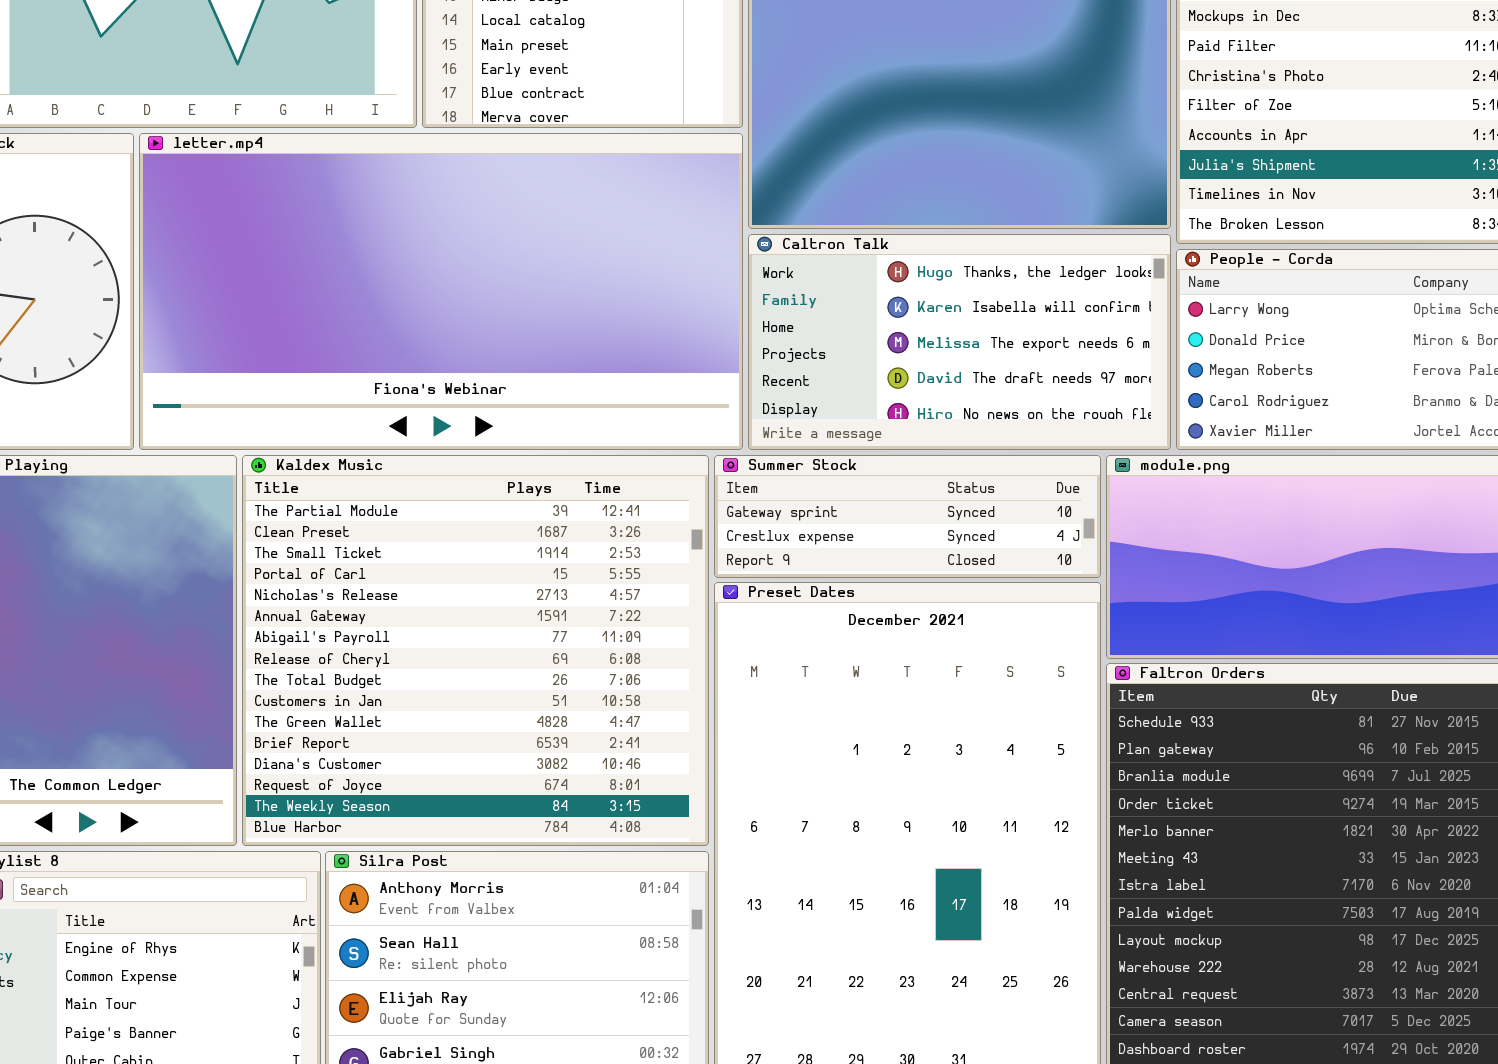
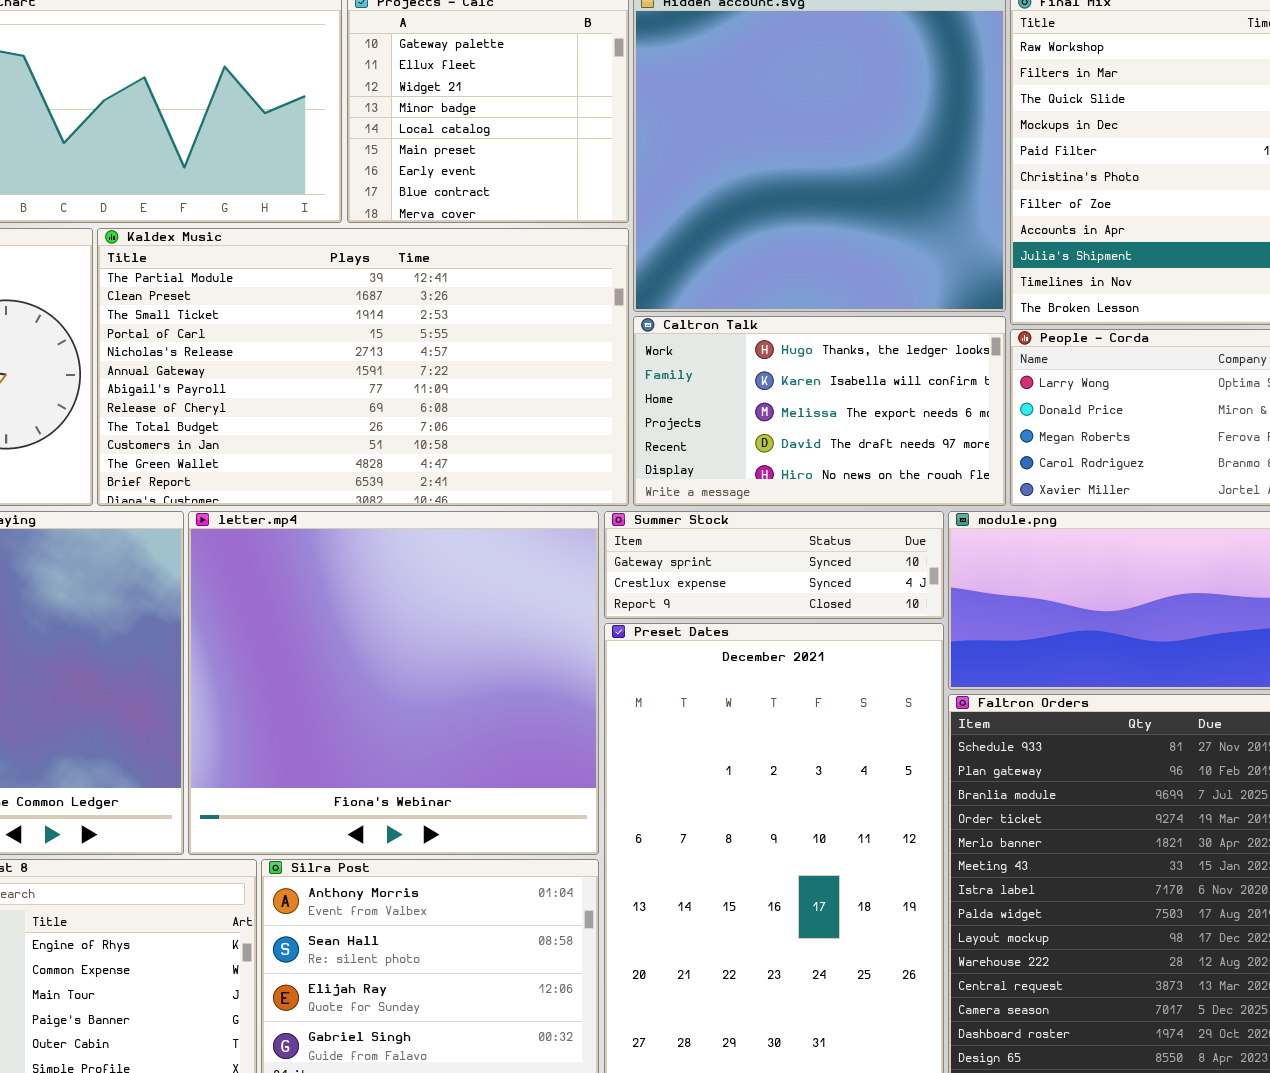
letter.mp4: [139,133,743,450] -> [188,511,599,855], moved, resized
Kaldex Music: [242,455,709,846] -> [97,228,629,506], moved, resized

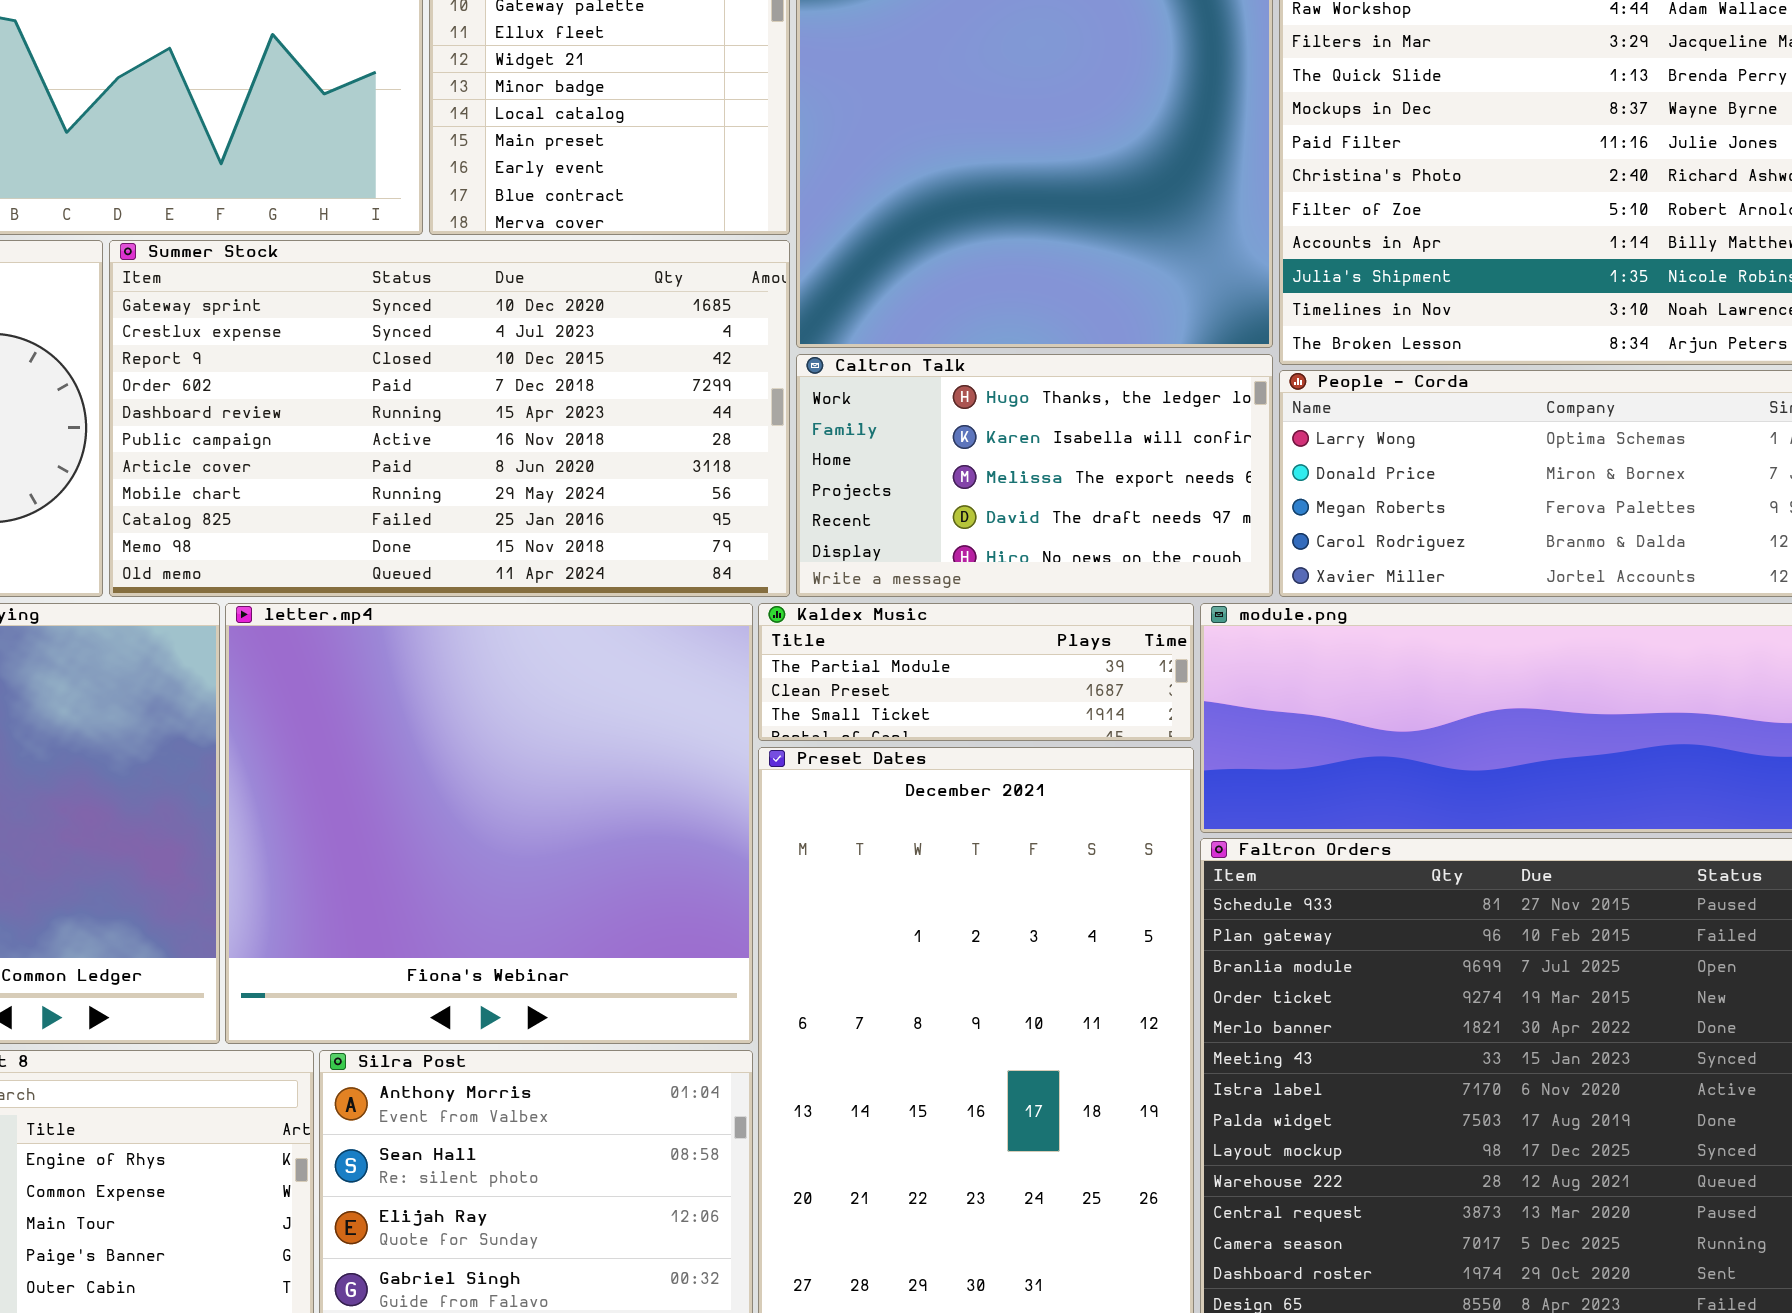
Kaldex Music: [97,228,629,506] -> [758,603,1194,741], moved, resized
Summer Stock: [604,511,944,619] -> [109,240,790,597], moved, resized

